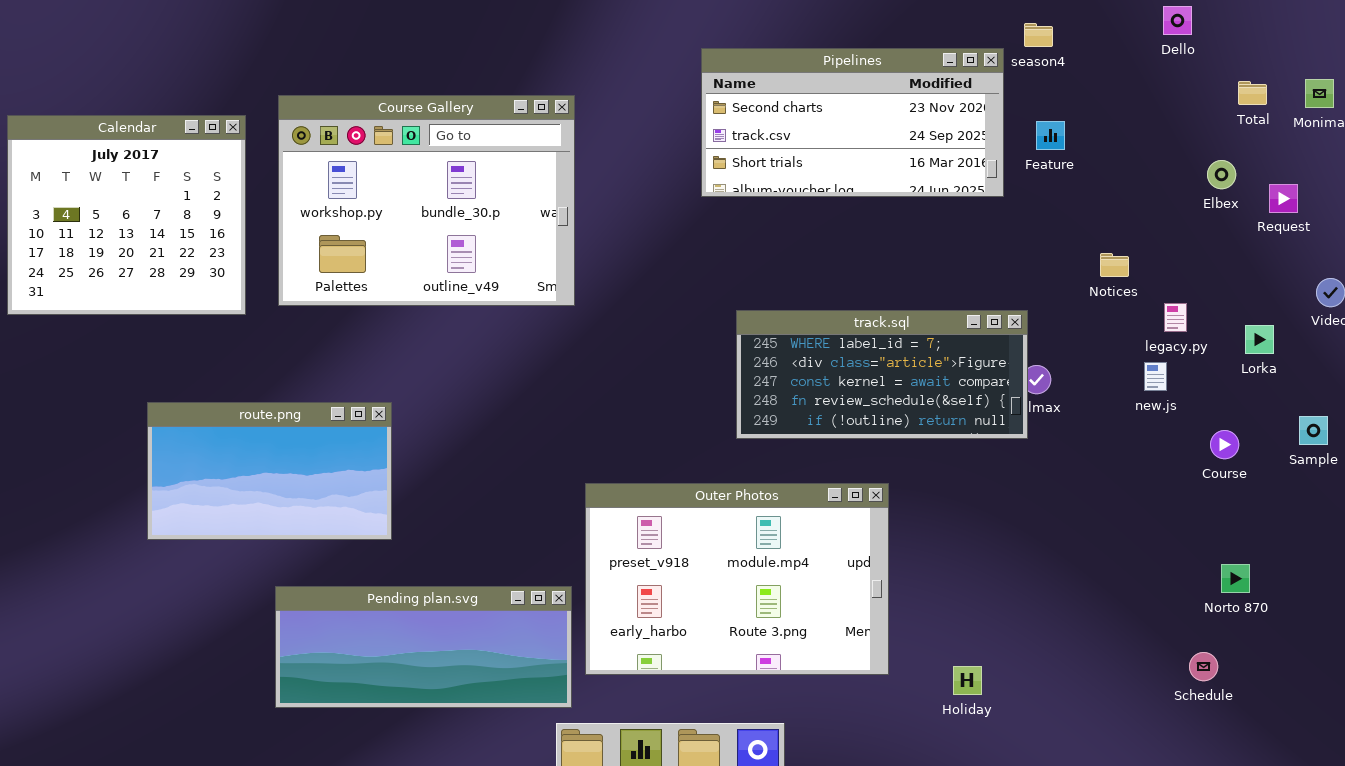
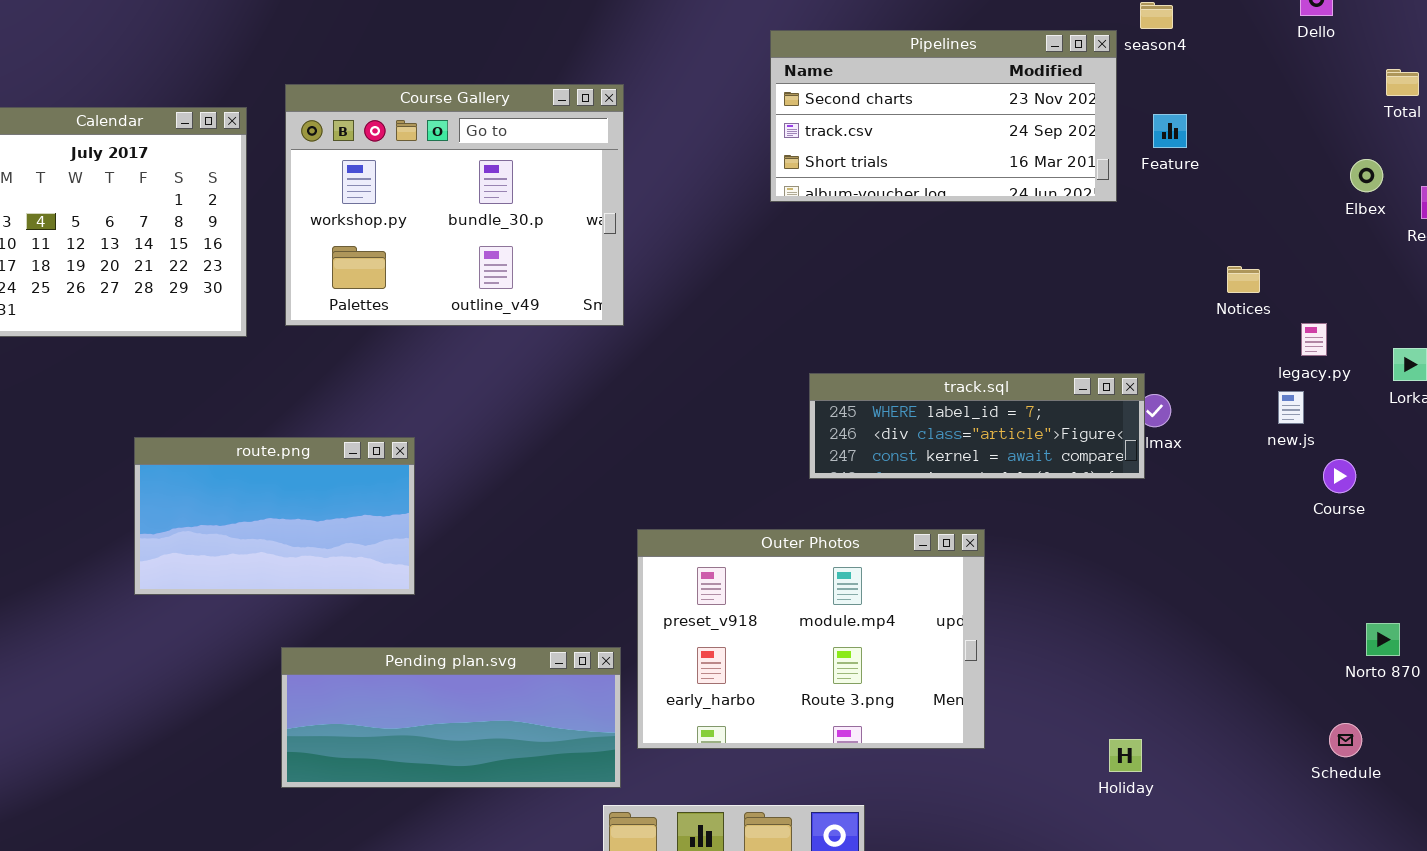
track.sql: [736,310,1028,439] -> [809,373,1145,479], resized
Course: [1210,430,1239,459] -> [1323,459,1356,493], moved
Holiday: [953,666,982,695] -> [1109,739,1142,772], moved

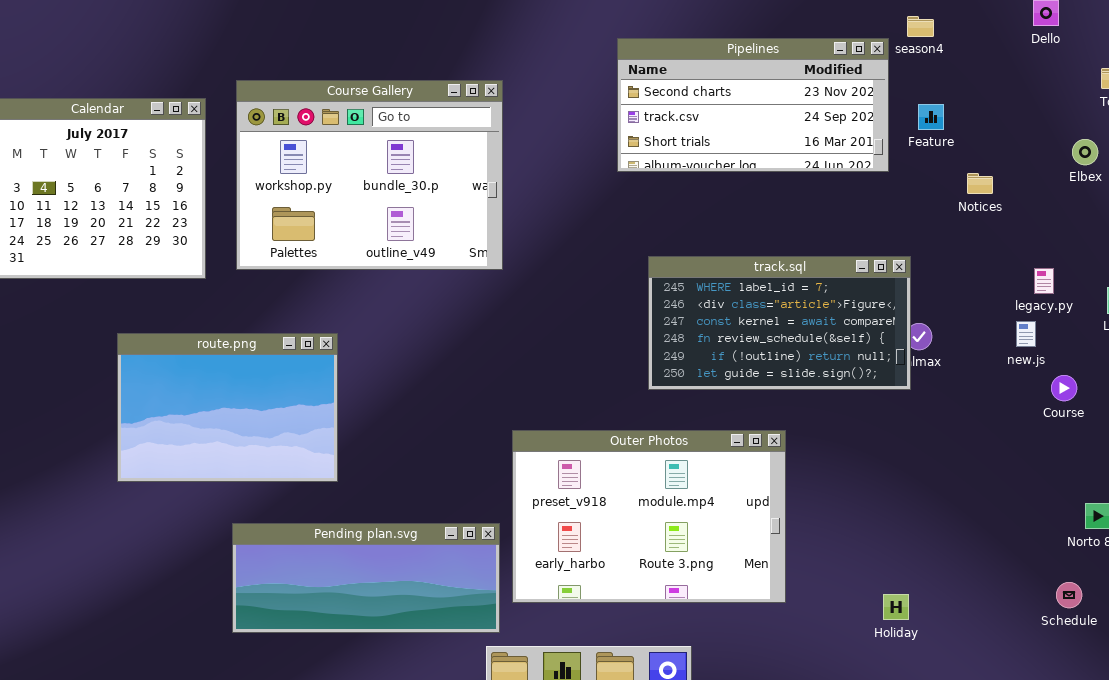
Notices: [1227,266,1260,293] -> [967,173,993,194], moved
track.sql: [809,373,1145,479] -> [648,256,911,390], resized
route.png: [134,437,415,595] -> [117,333,338,482], resized

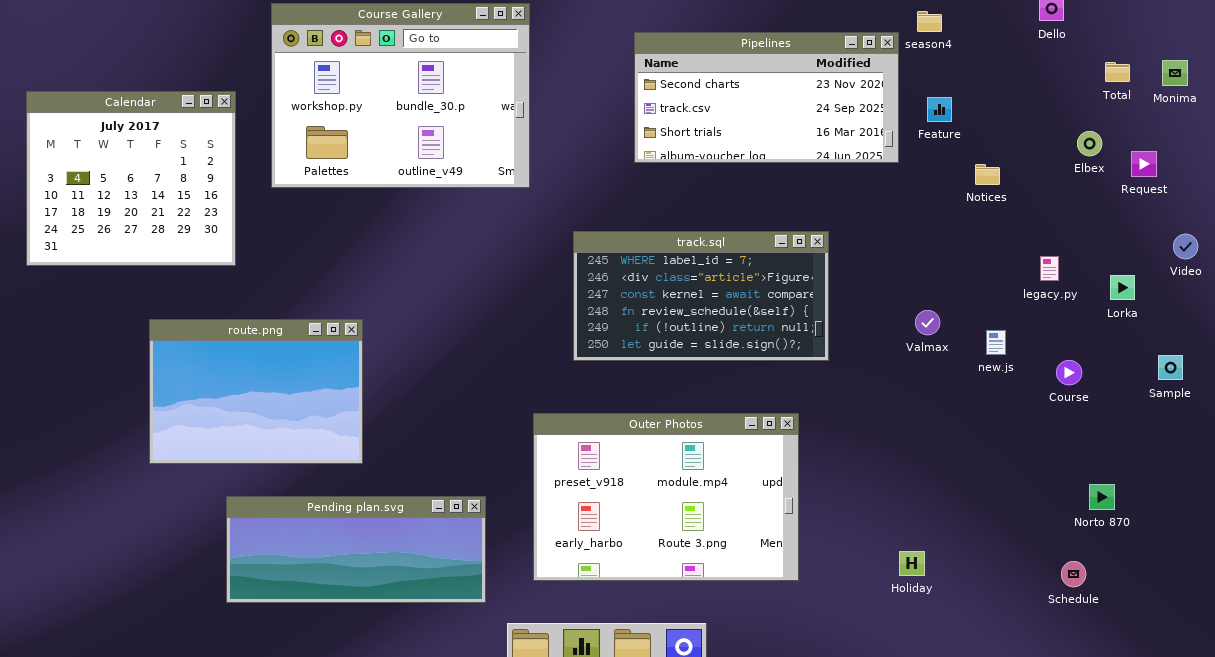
Course Gallery: [236,80,503,270] -> [271,3,530,188], moved
track.sql: [648,256,911,390] -> [573,231,829,361], moved
new.js: [1016,321,1036,347] -> [986,330,1006,355], moved
Pending plan.svg: [232,523,500,633] -> [226,496,486,603], moved
Holiday: [883,594,909,620] -> [899,551,925,576], moved

